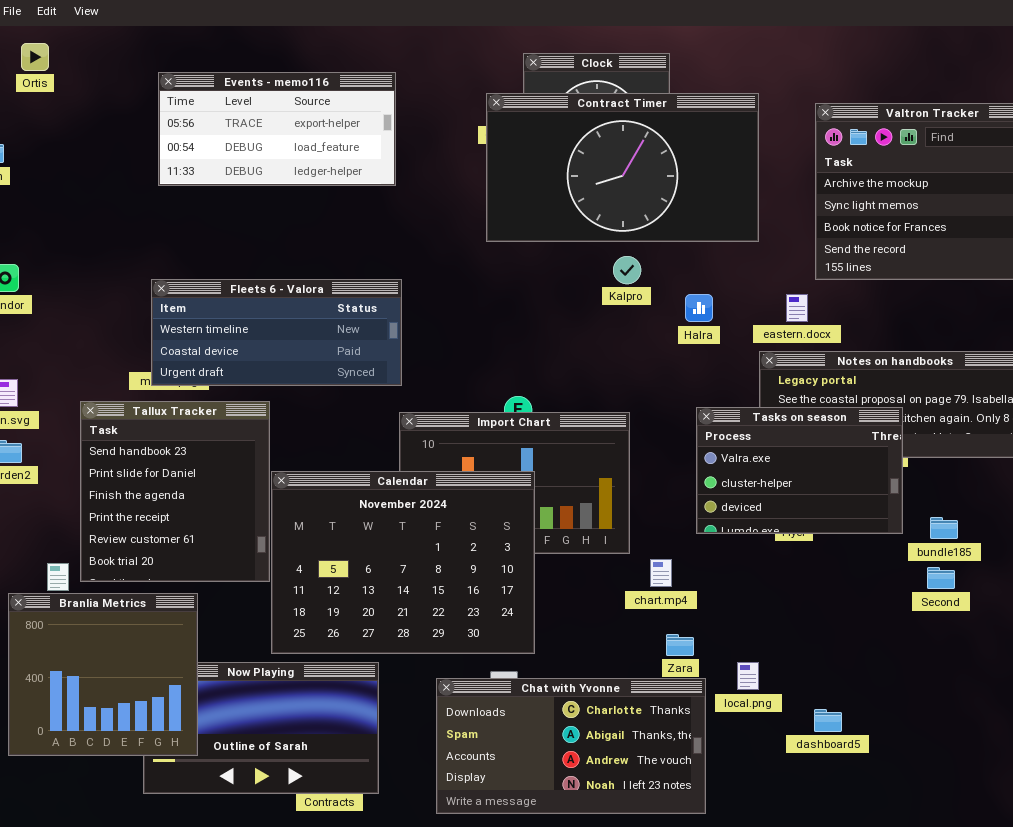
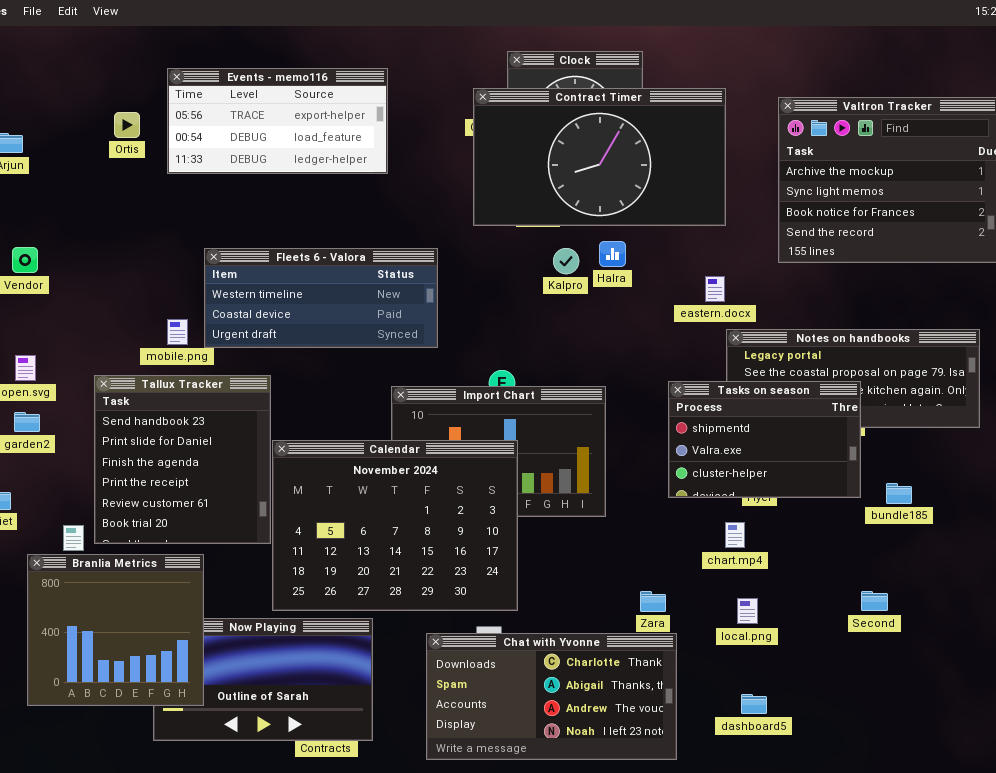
Ortis: [21,43,49,71] -> [114,112,140,138], moved
Kalpro: [613,256,641,284] -> [553,248,579,274], moved
Fleets 6 - Valora: [151,279,402,386] -> [204,248,438,348], moved
eastern.docx: [786,294,808,322] -> [705,276,725,302], moved
Halra: [685,294,713,322] -> [599,241,626,267], moved
Tasks on season: [696,407,903,534] -> [668,381,861,498], scrolled up 1 row
chart.mp4: [650,559,672,587] -> [725,522,745,548], moved
Second: [927,567,955,589] -> [861,591,888,611], moved
local.png: [737,662,759,690] -> [737,598,758,624], moved
dashboard5: [814,709,842,732] -> [741,694,767,714], moved

